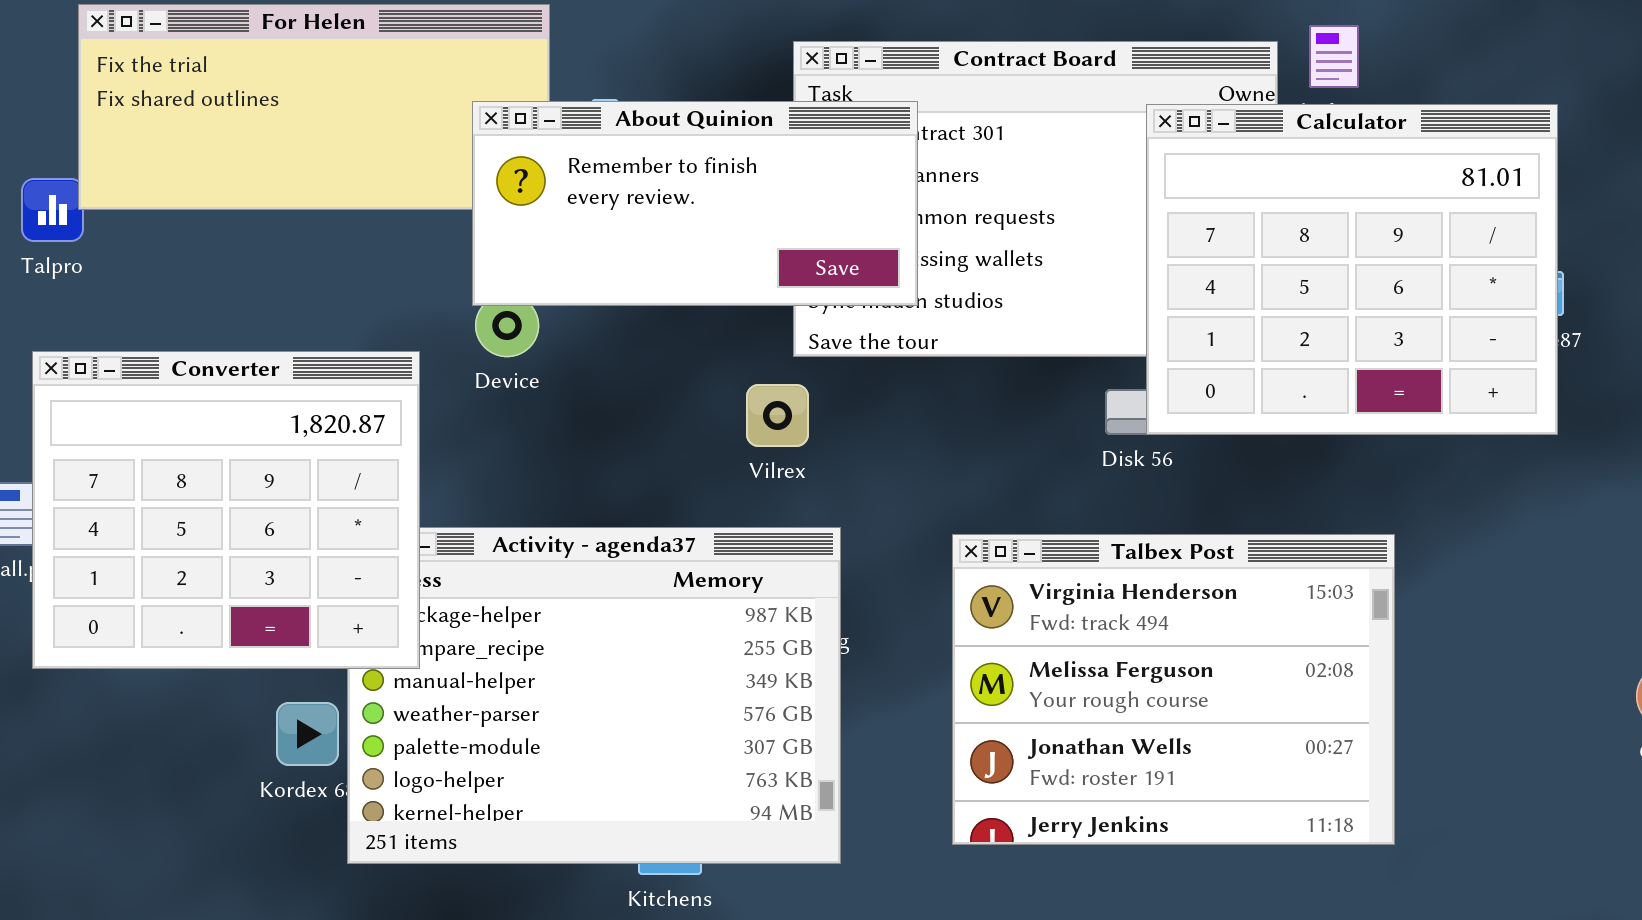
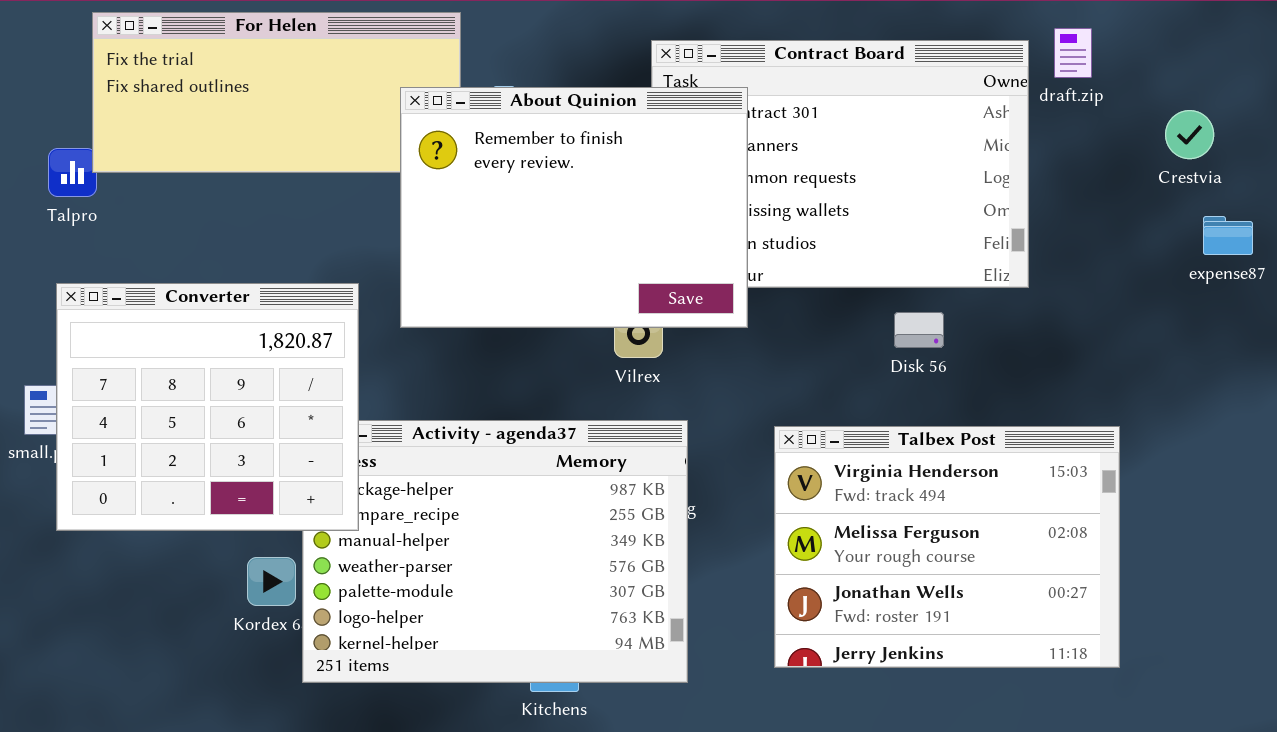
About Quinion: [472,101,918,306] -> [400,87,748,328], resized
Calculator: [1146,104,1558,435] -> none, closed

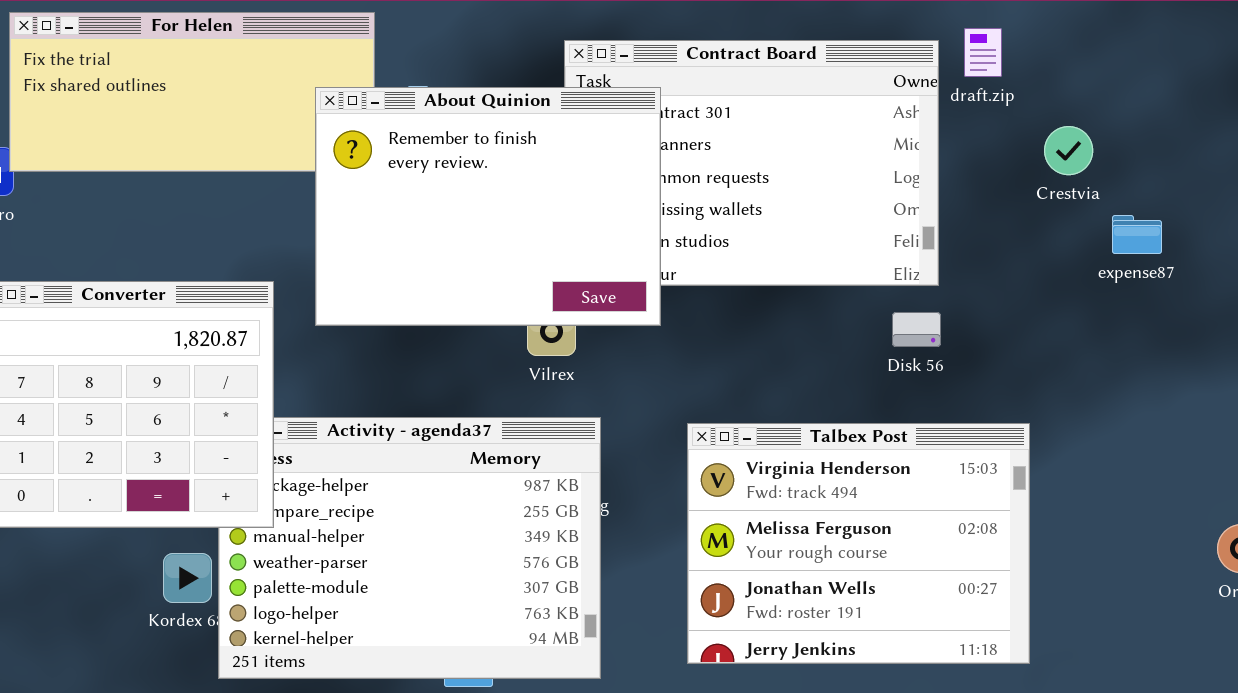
Crestvia: [1165,110,1214,159] -> [1044,126,1093,175], moved
Disk 56: [894,312,944,348] -> [892,312,941,347], moved

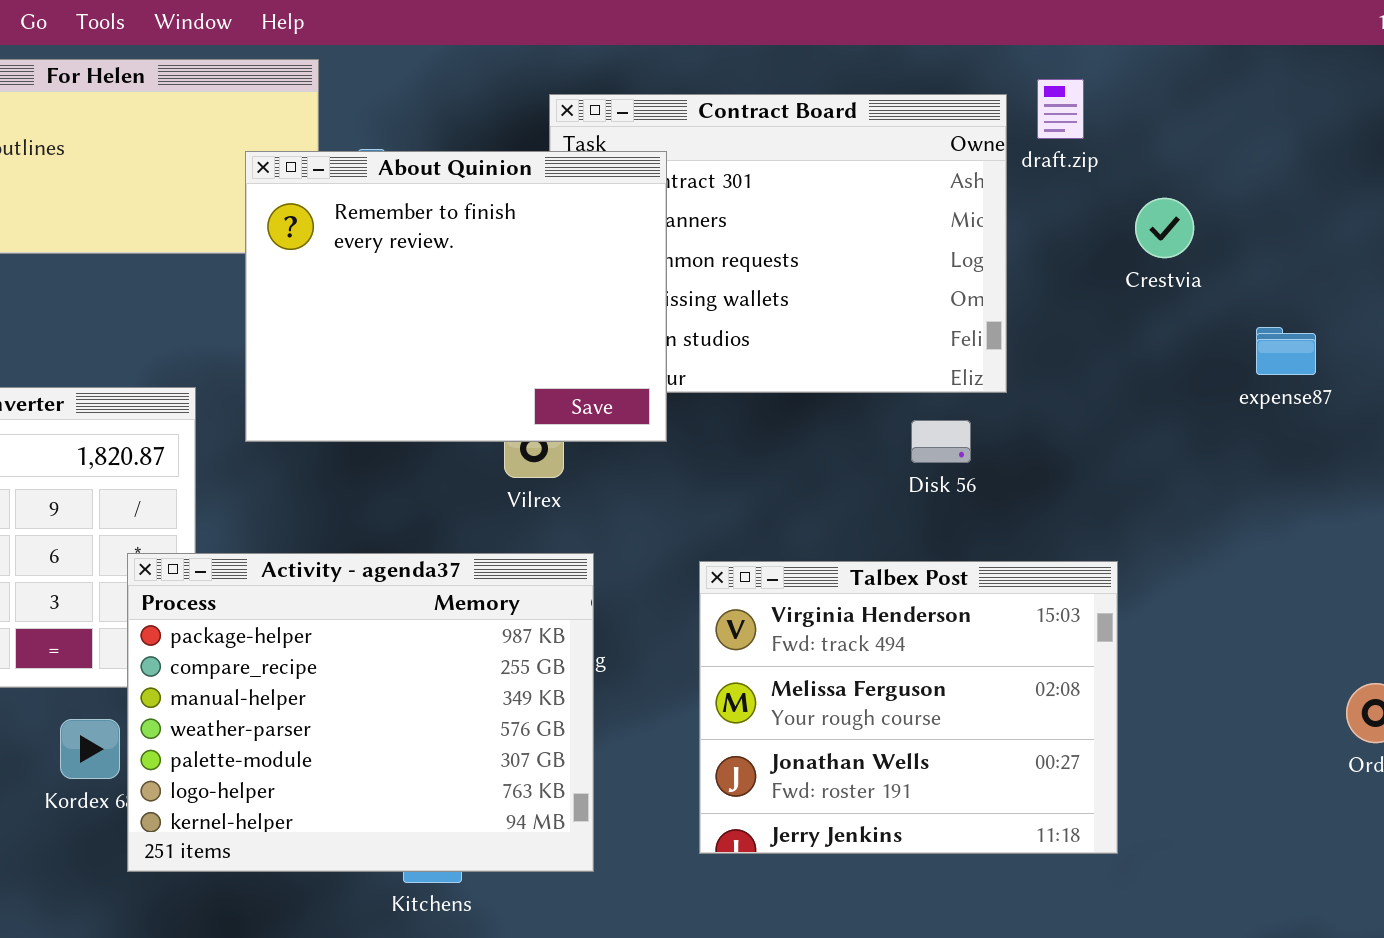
expense87: [1112,215,1162,254] -> [1256,327,1316,375], moved
Disk 56: [892,312,941,347] -> [911,420,971,463], moved
Activity - agenda37: [218,417,601,679] -> [127,553,594,872], raised

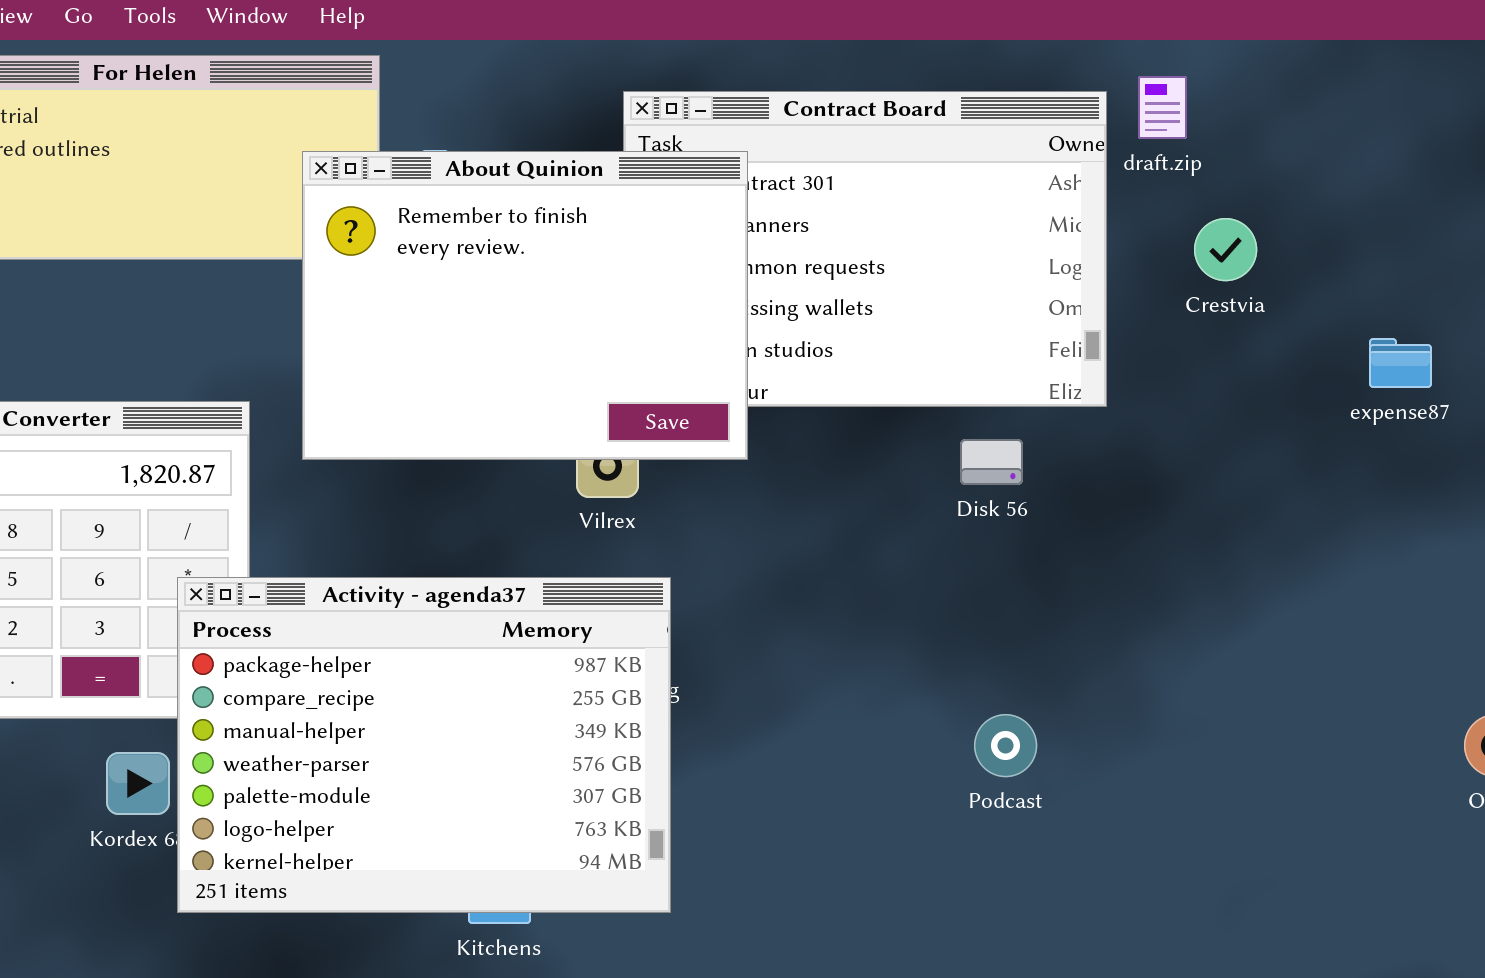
Crestvia: [1135,198,1194,258] -> [1194,218,1257,281], moved
Disk 56: [911,420,971,463] -> [960,439,1023,485], moved
Talbex Post: [699,561,1118,854] -> none, closed

